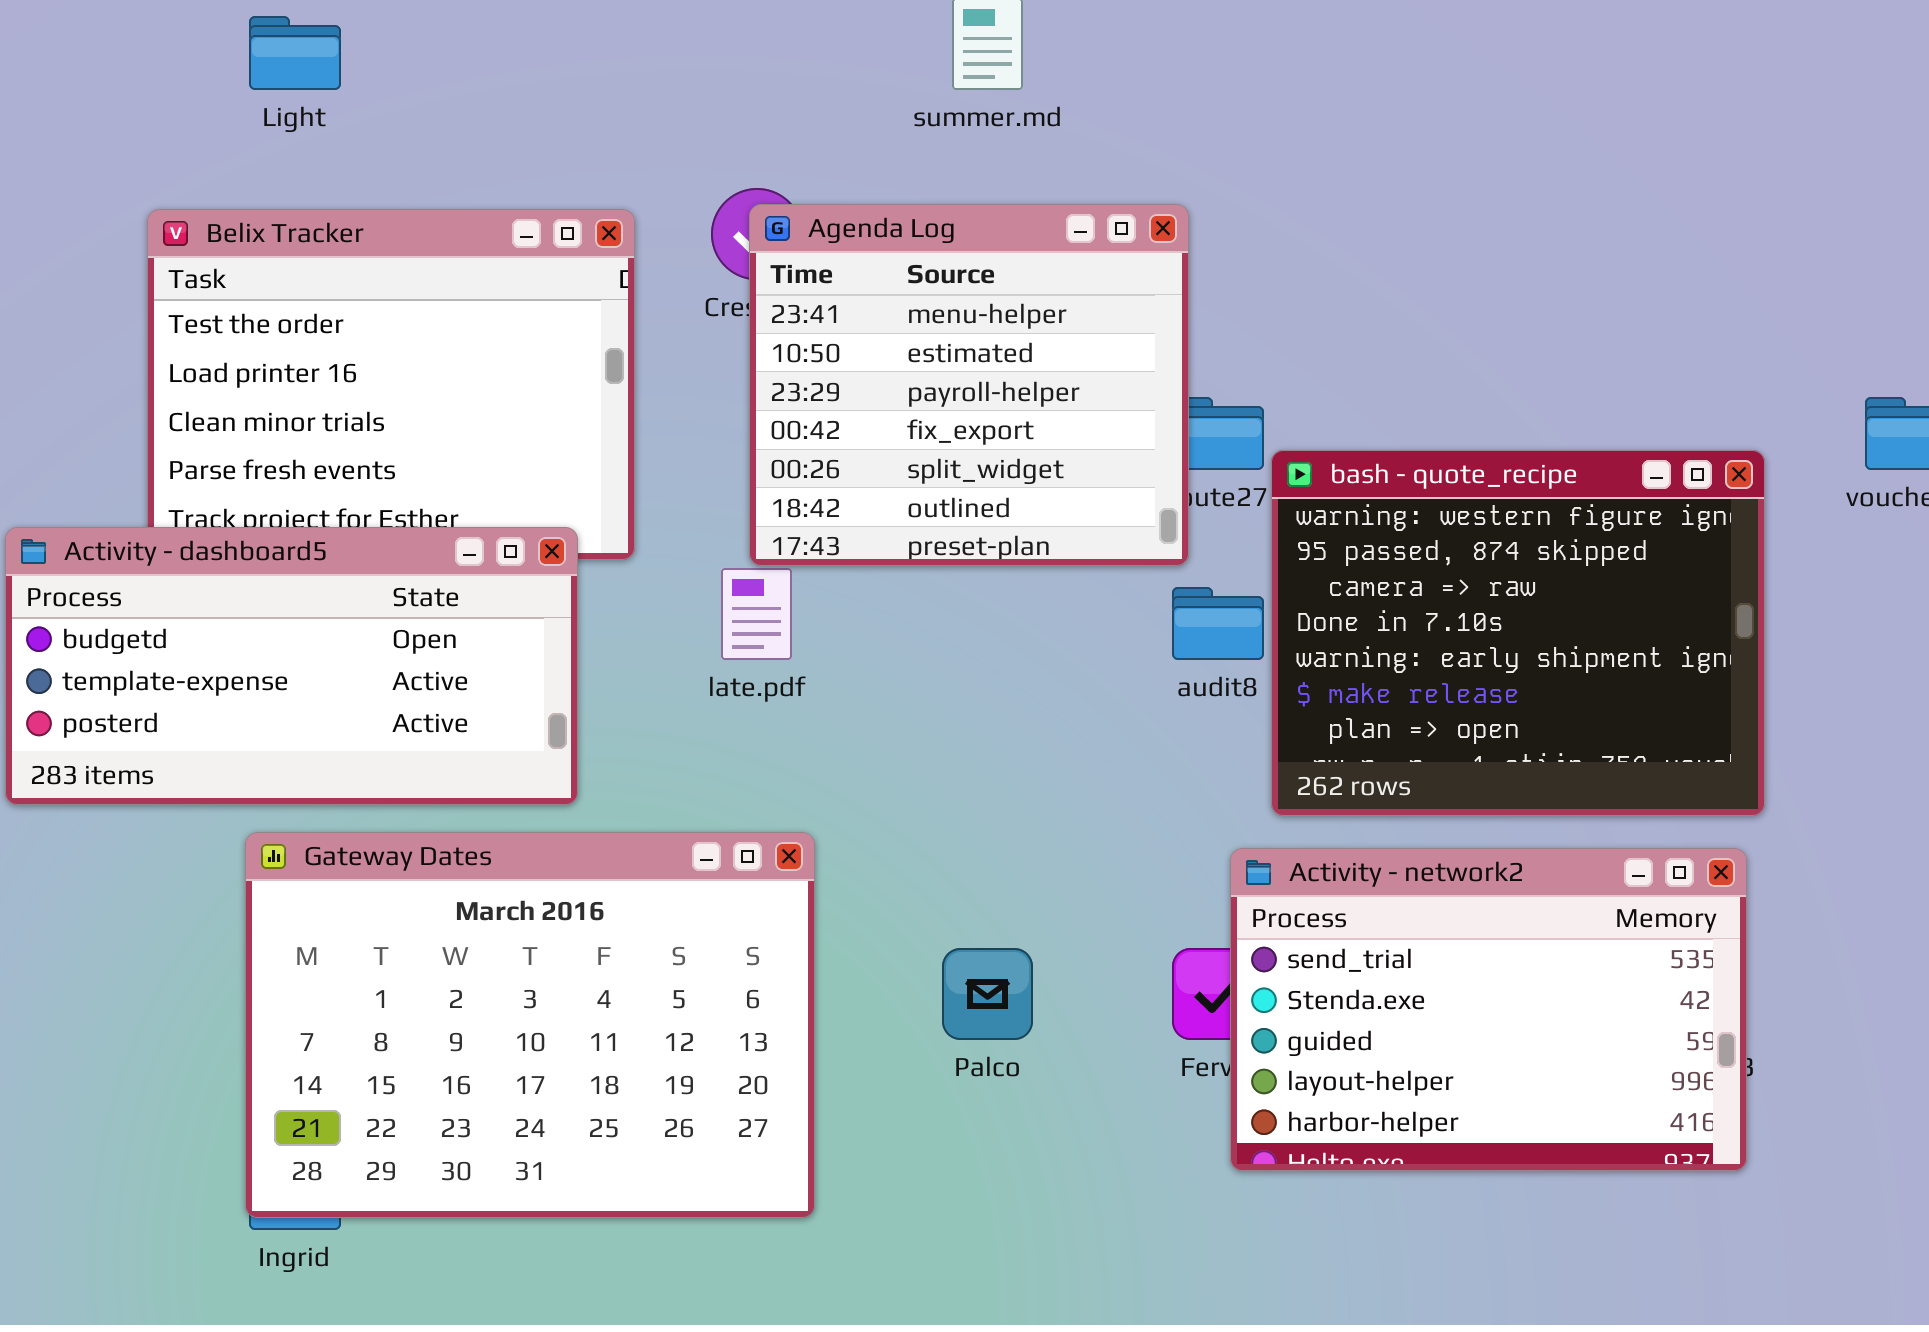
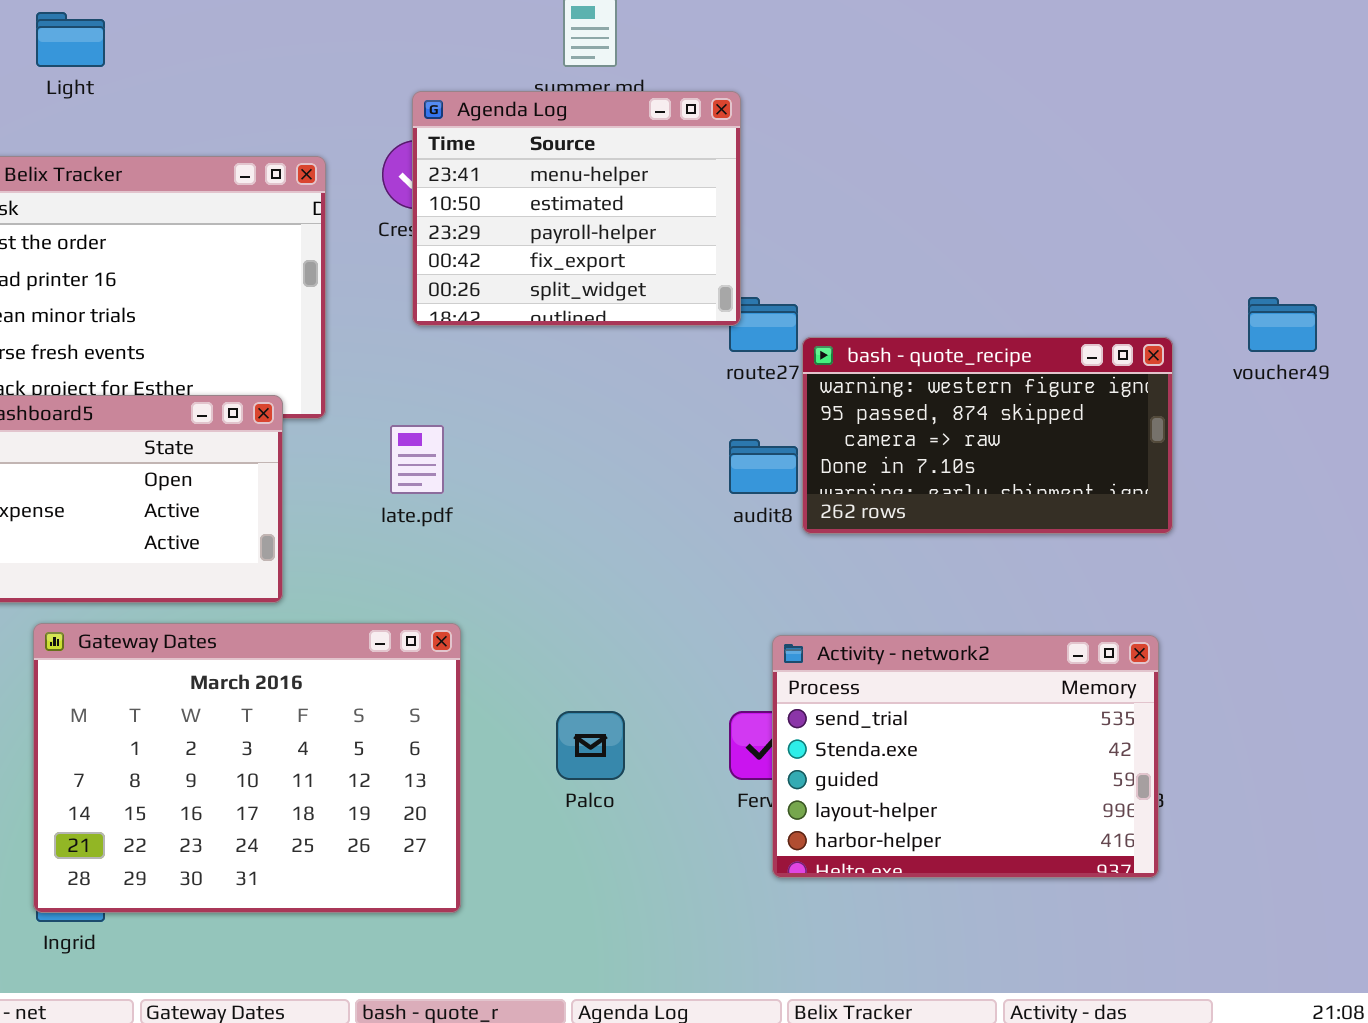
Agenda Log: [749,204,1189,566] -> [412,91,741,326], moved, resized
bash - quote_recipe: [1271,450,1765,816] -> [802,337,1173,534], resized

